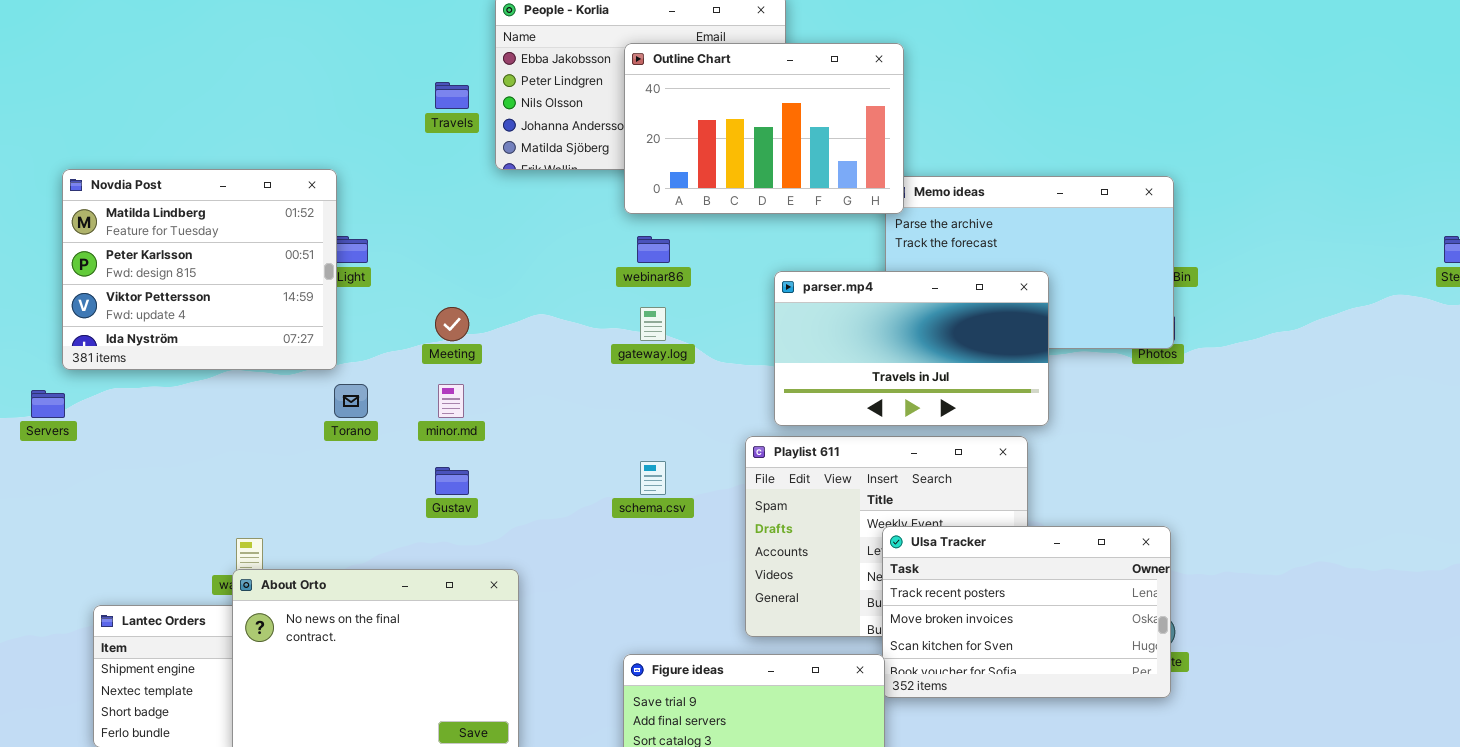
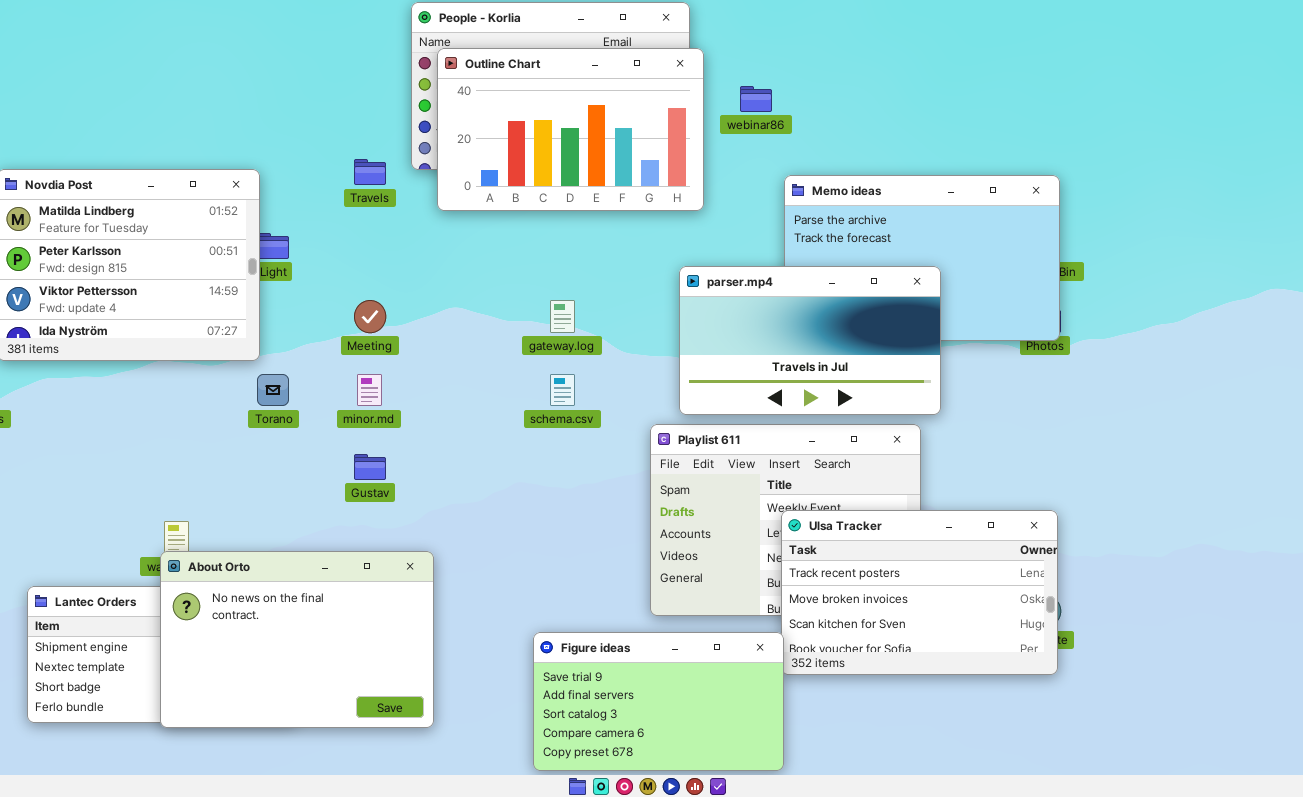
Outline Chart: [624,43,904,214] -> [437,48,704,211], moved
Travels: [435,82,469,109] -> [354,159,386,185], moved
webinar86: [637,236,670,263] -> [740,86,772,112], moved
schema.csv: [640,461,666,495] -> [550,374,575,406], moved

